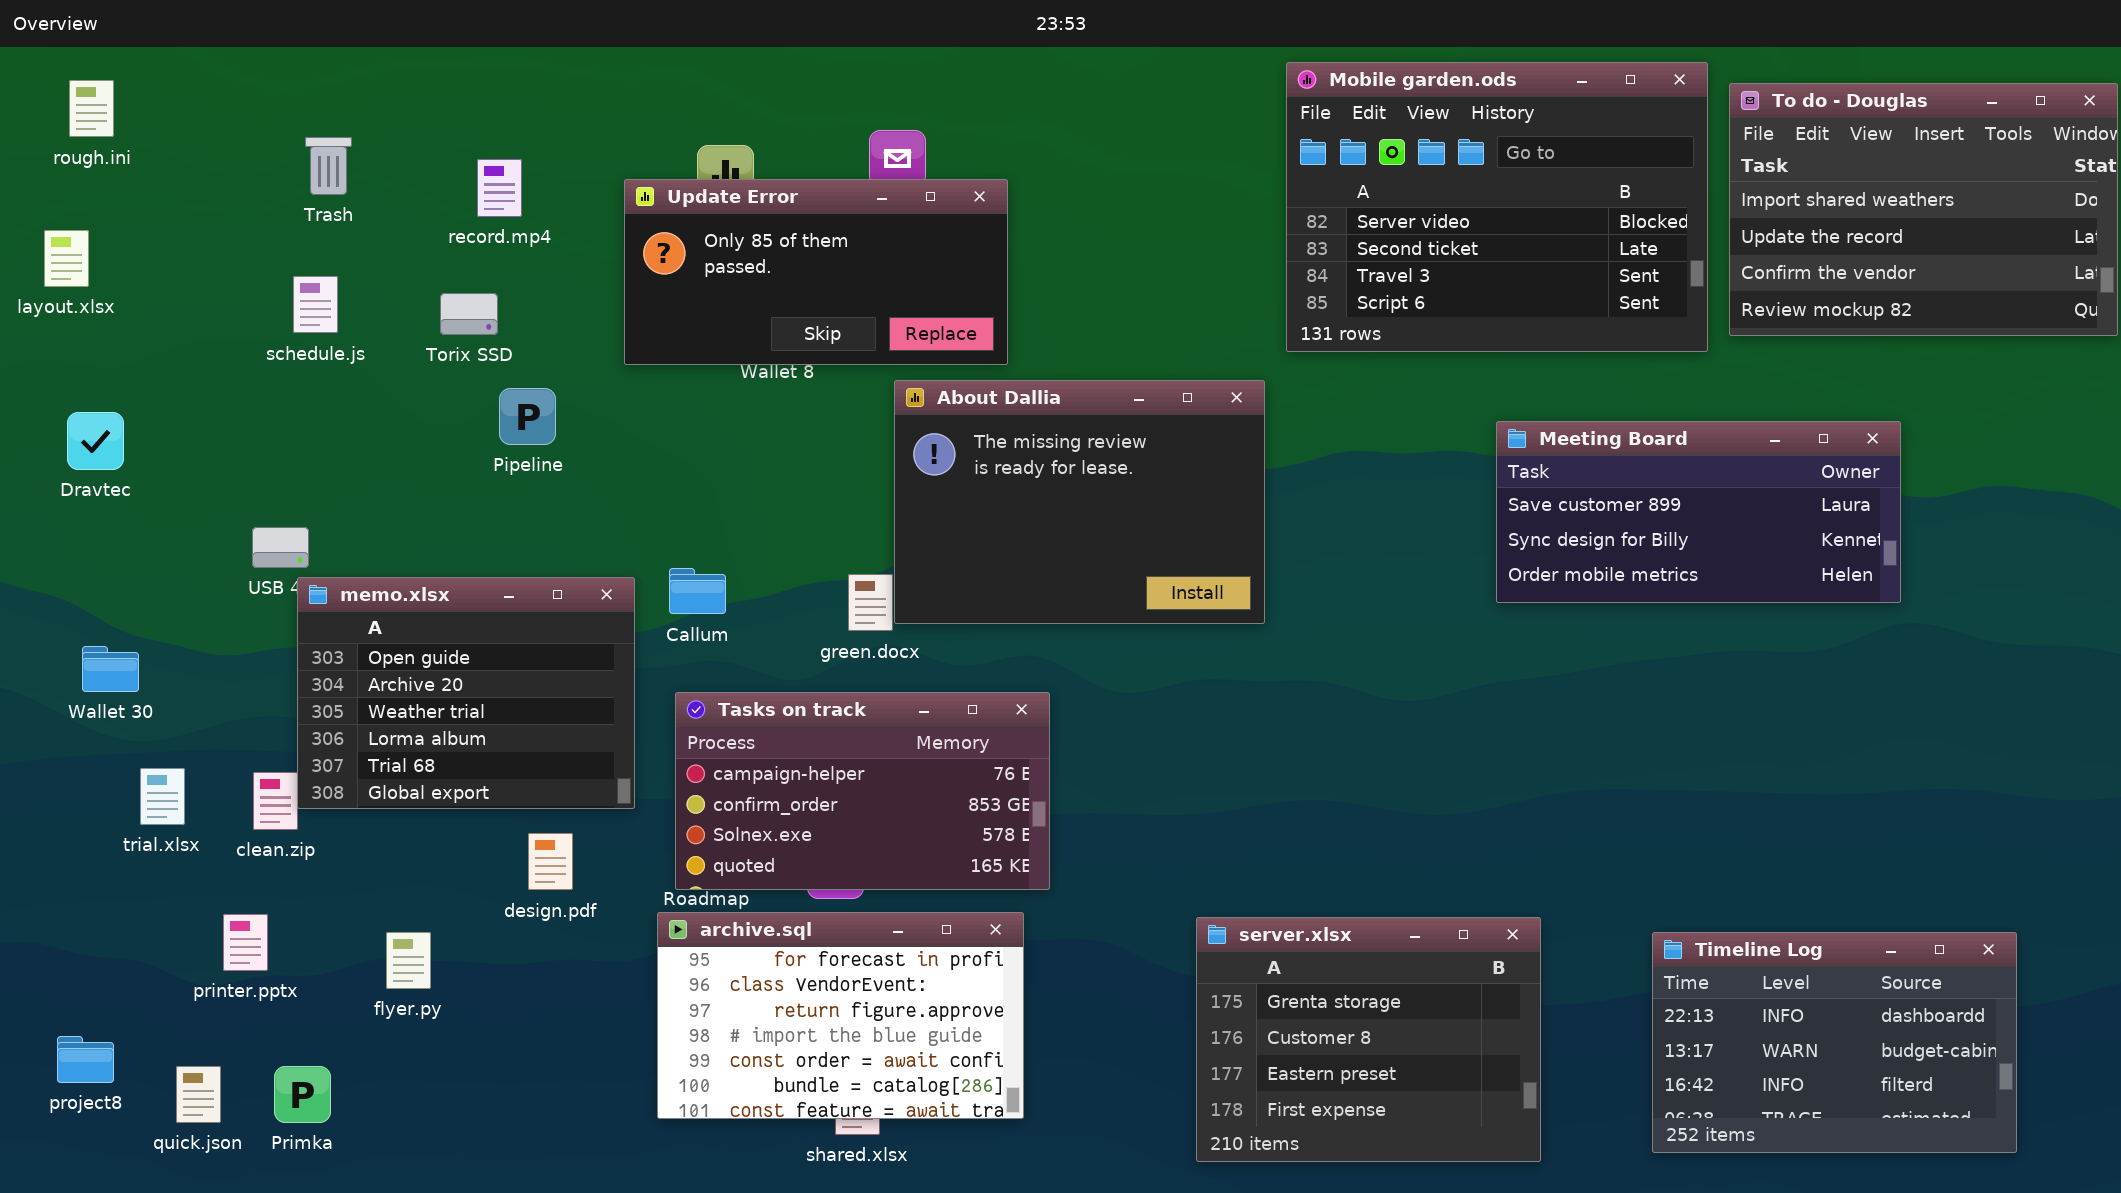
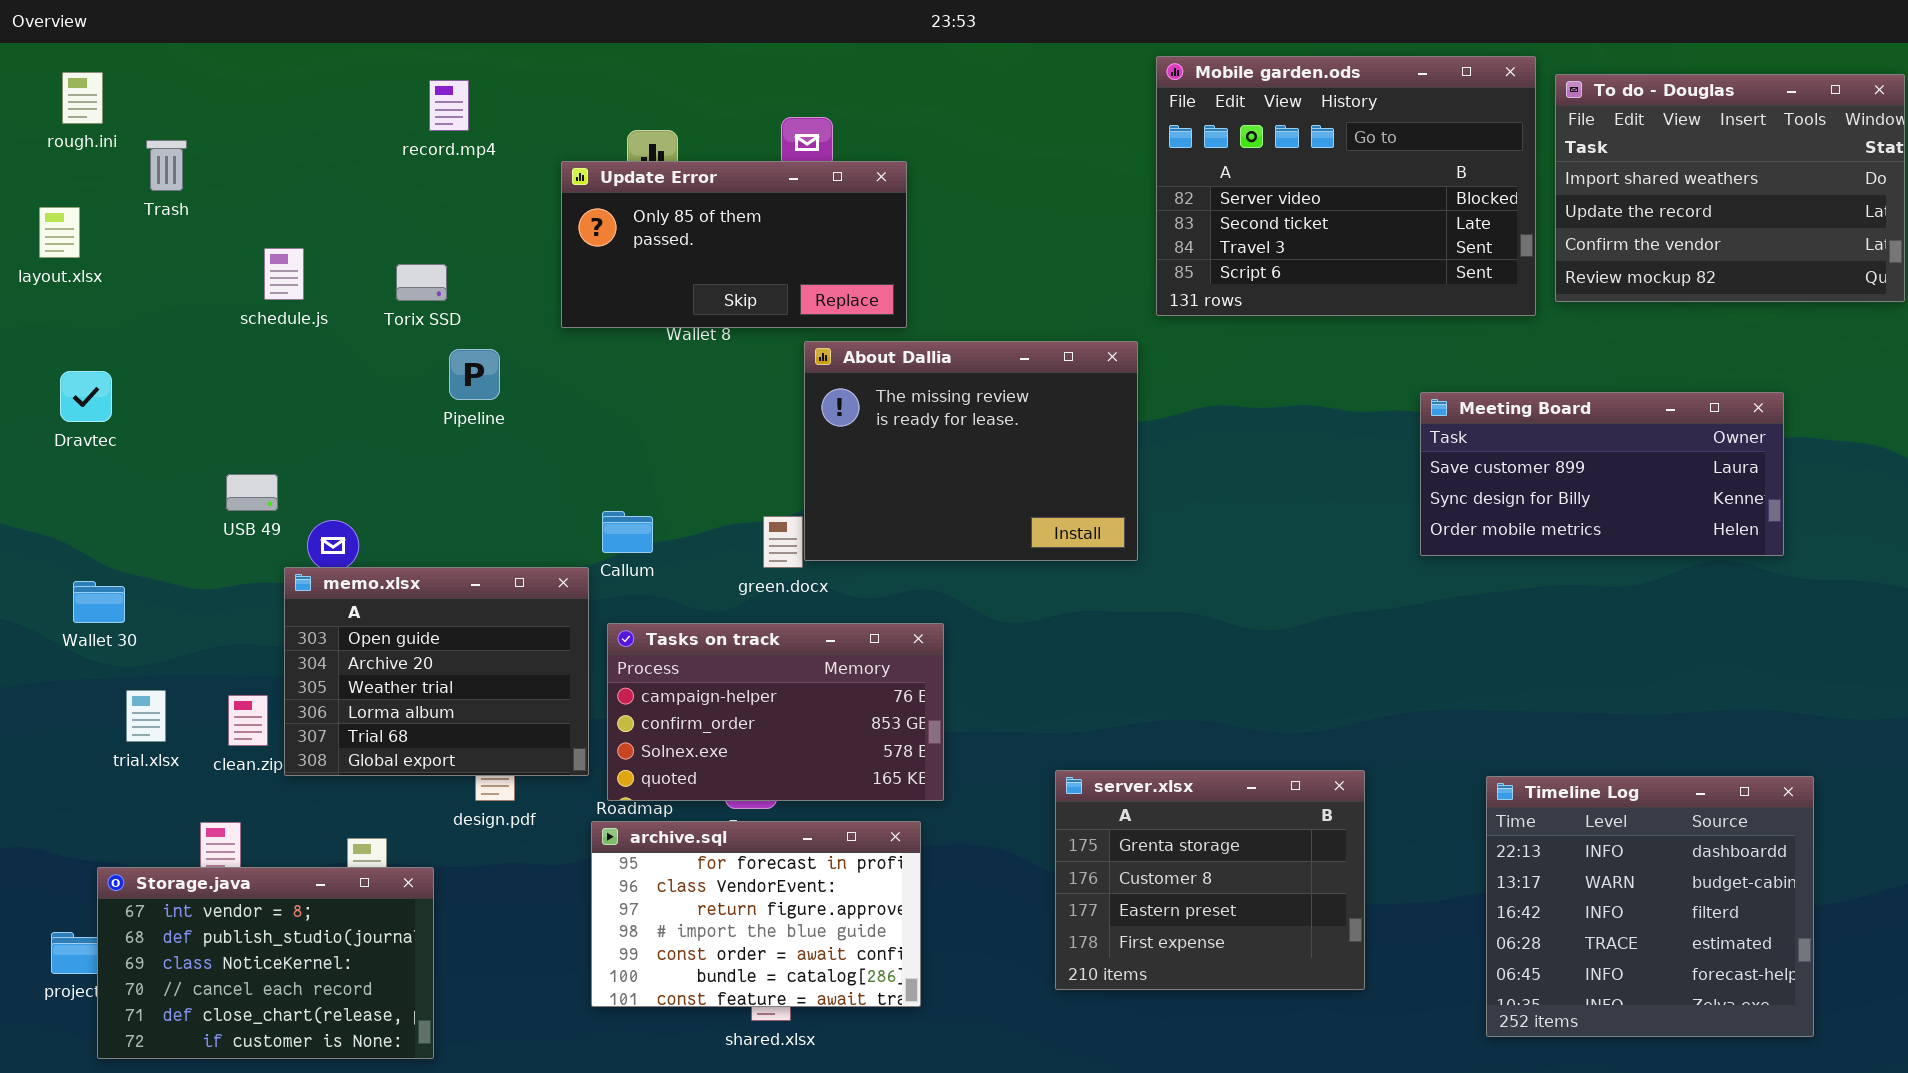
Trash: [305,137,352,195] -> [146,140,187,191], moved
record.mp4: [477,159,522,217] -> [429,80,469,131], moved
Meeting Board: [1496,421,1901,603] -> [1420,392,1784,556], moved
memo.xlsx: [297,577,635,809] -> [284,567,589,776], moved
server.xlsx: [1196,917,1541,1162] -> [1055,770,1365,990], moved
Timeline Log: [1652,932,2017,1153] -> [1486,776,1814,1037], resized
Storage.java: none -> [97,867,434,1059], opened

